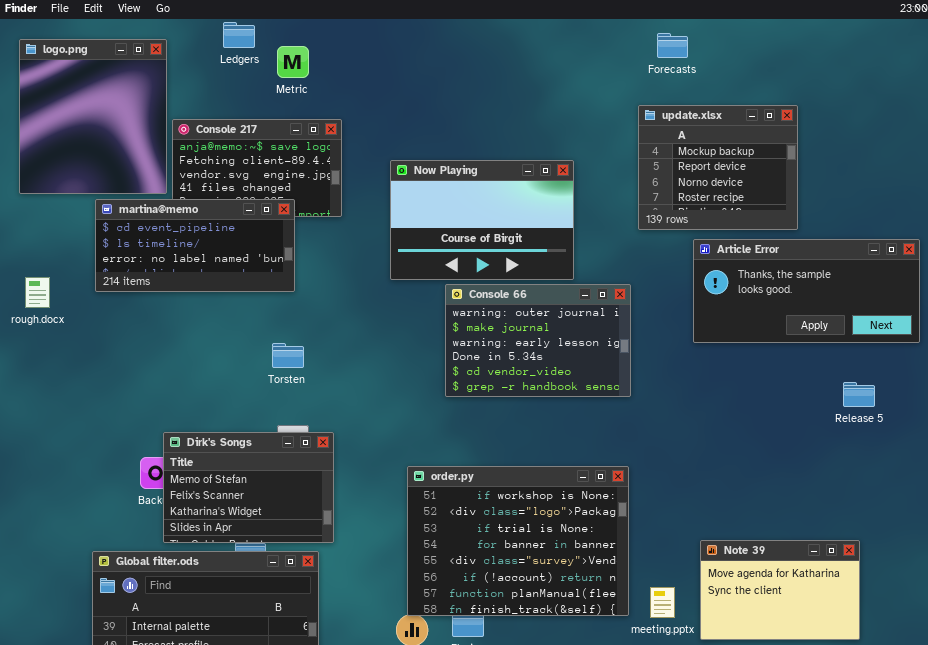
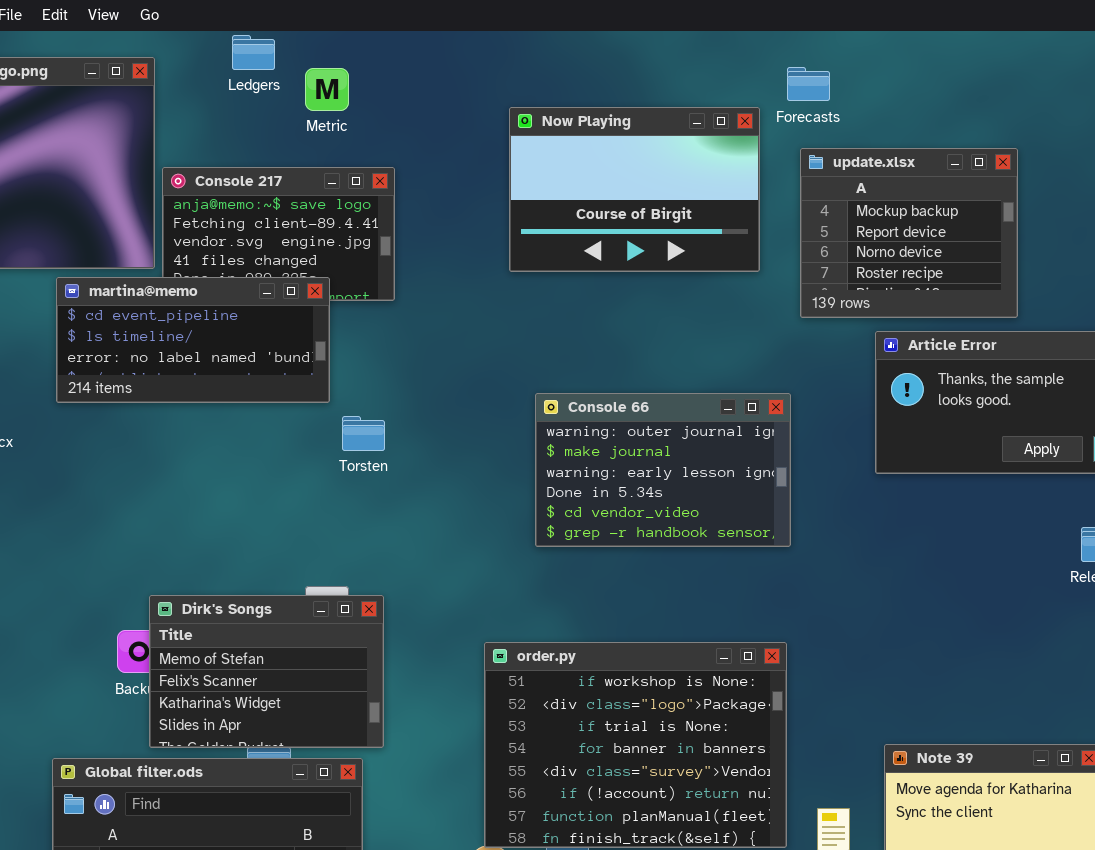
Forecasts: [657,33,688,58] -> [787,67,830,101], moved
Now Playing: [390,160,574,280] -> [509,107,760,272], moved
Torsten: [272,343,304,368] -> [342,416,385,451], moved

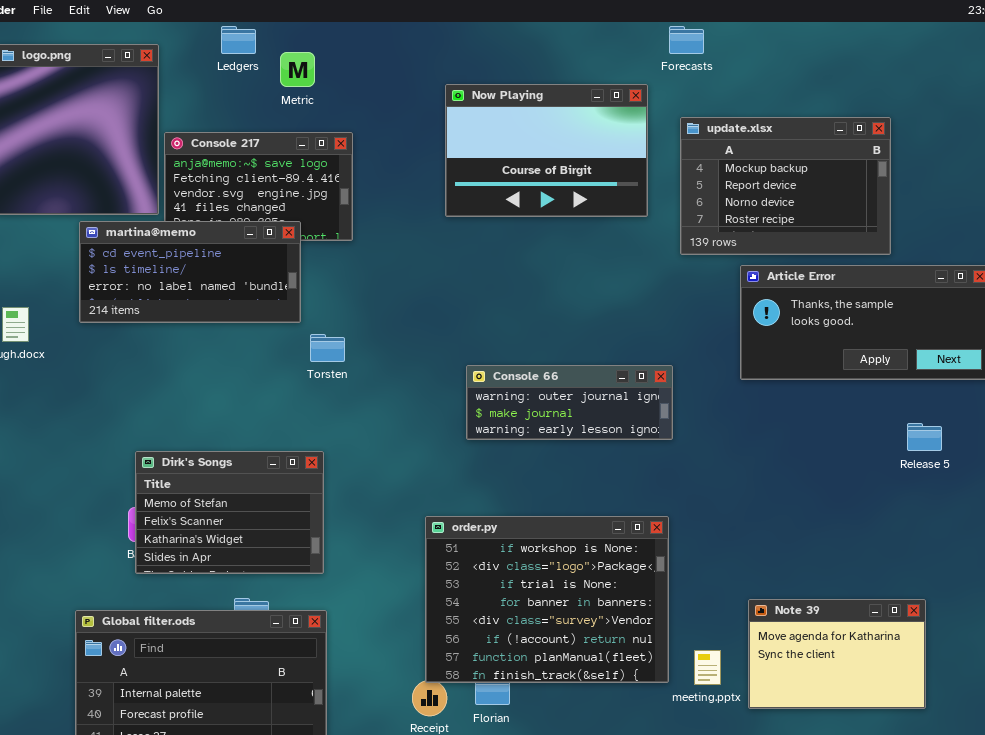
Forecasts: [787,67,830,101] -> [669,26,704,54], moved
update.xlsx: [800,148,1018,318] -> [680,117,891,255], resized
Console 66: [535,393,791,547] -> [466,365,673,440], resized
Dirk's Songs: [149,595,384,748] -> [135,451,324,574], moved

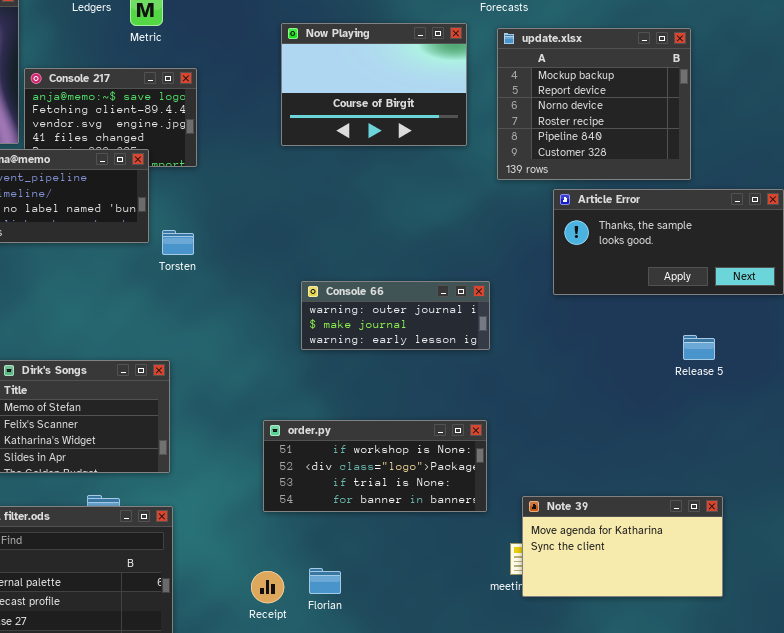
update.xlsx: [680,117,891,255] -> [497,28,691,180], resized
Torsten: [310,334,345,362] -> [162,230,194,255], moved
Release 5: [907,423,942,451] -> [683,335,715,360], moved
order.py: [425,516,669,683] -> [263,420,487,512], resized
Note 39: [748,599,926,709] -> [522,496,723,597], resized

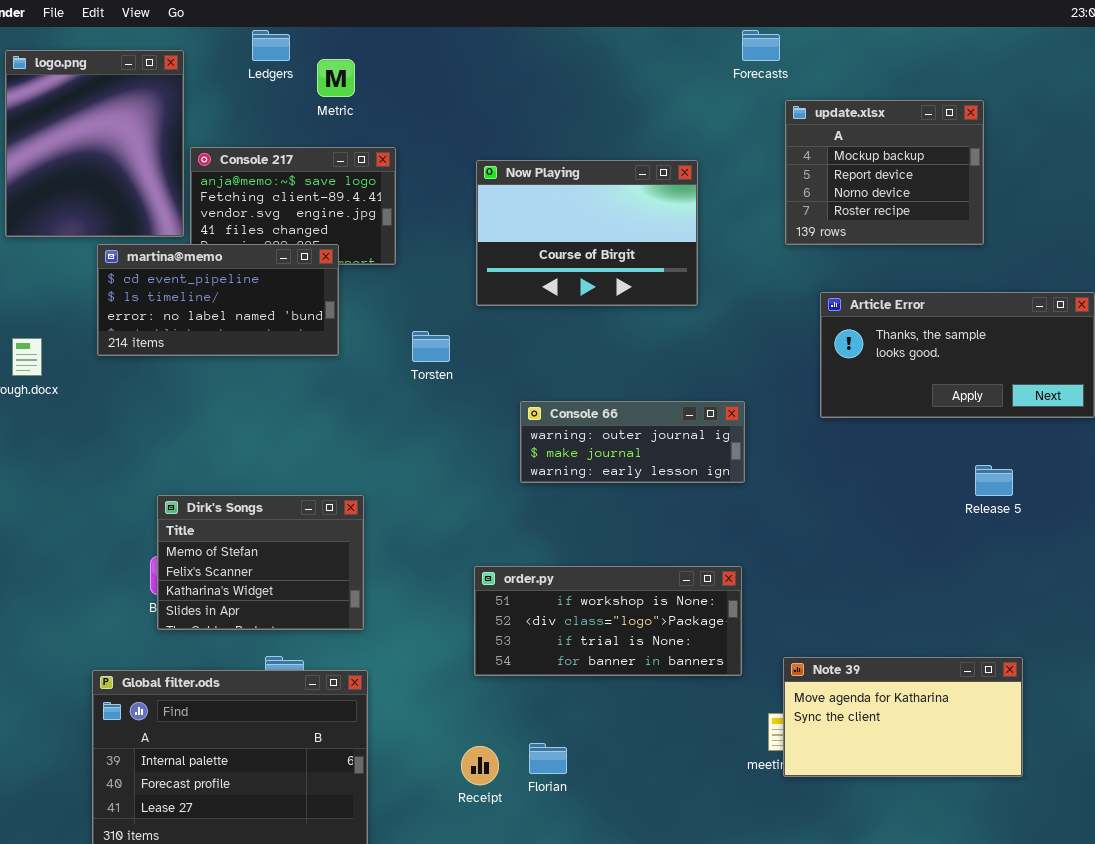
Now Playing: [281,23,467,146] -> [476,160,698,306], moved
update.xlsx: [497,28,691,180] -> [785,100,984,245], resized
Torsten: [162,230,194,255] -> [412,331,450,362], moved

